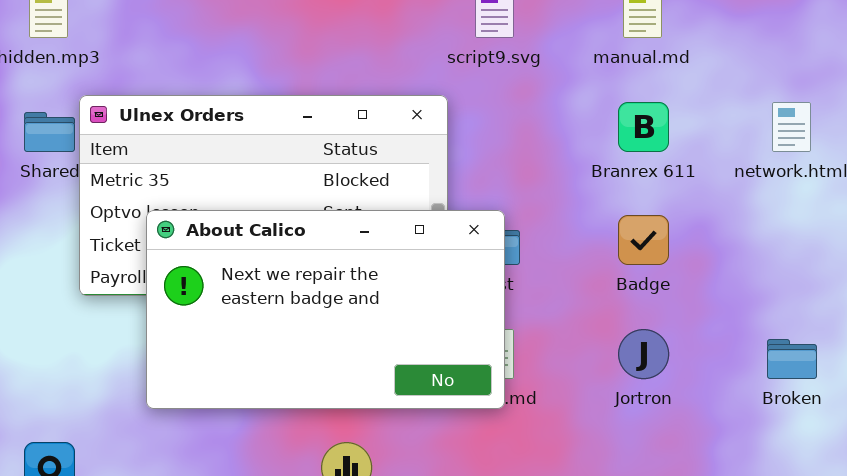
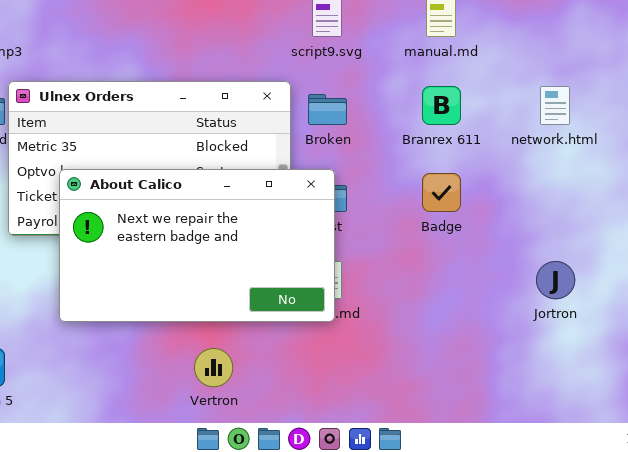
Jortron: [618,329,669,379] -> [536,261,575,299], moved
Broken: [767,339,817,379] -> [308,94,347,125], moved

